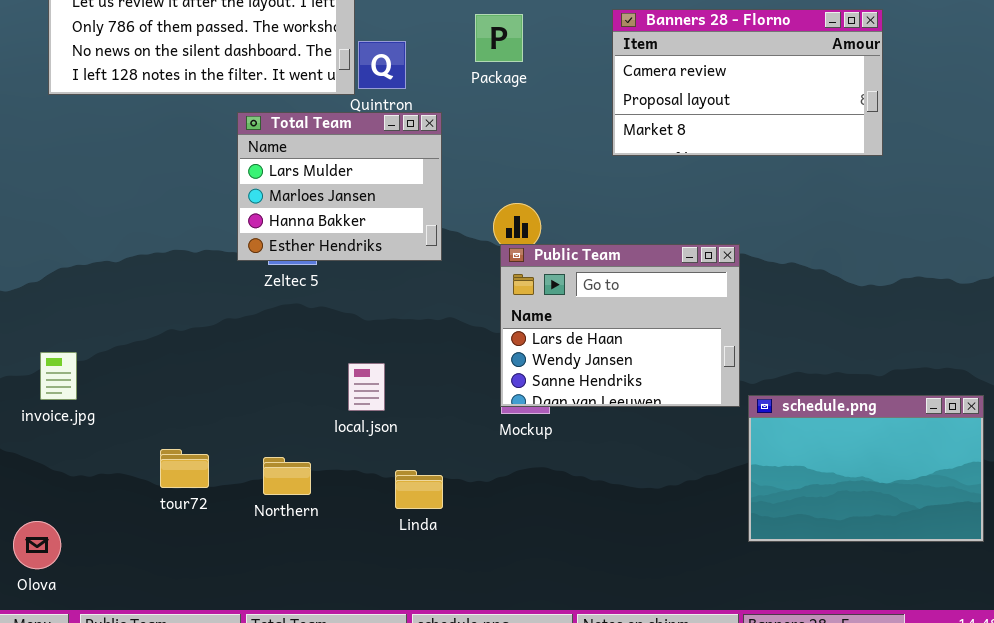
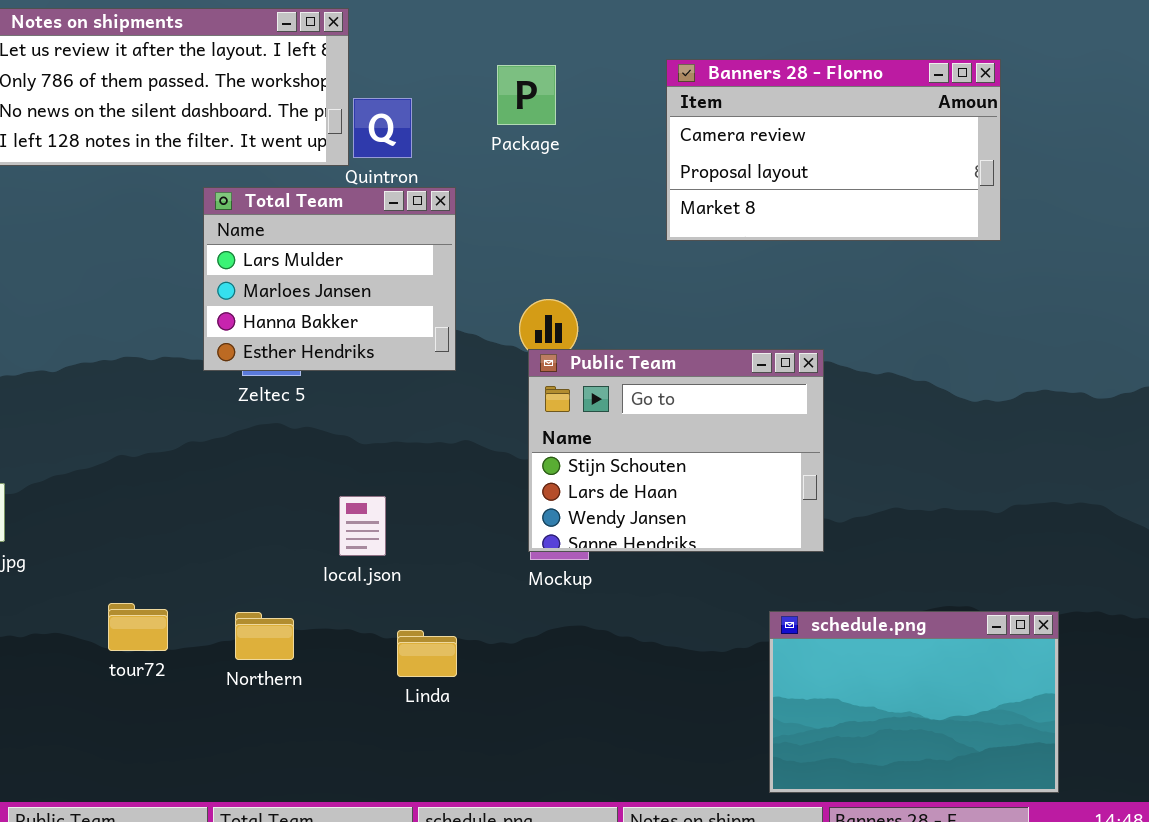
Public Team: [500,244,740,407] -> [528,349,824,552], scrolled up 1 row
schedule.png: [748,395,984,542] -> [769,611,1059,793], moved

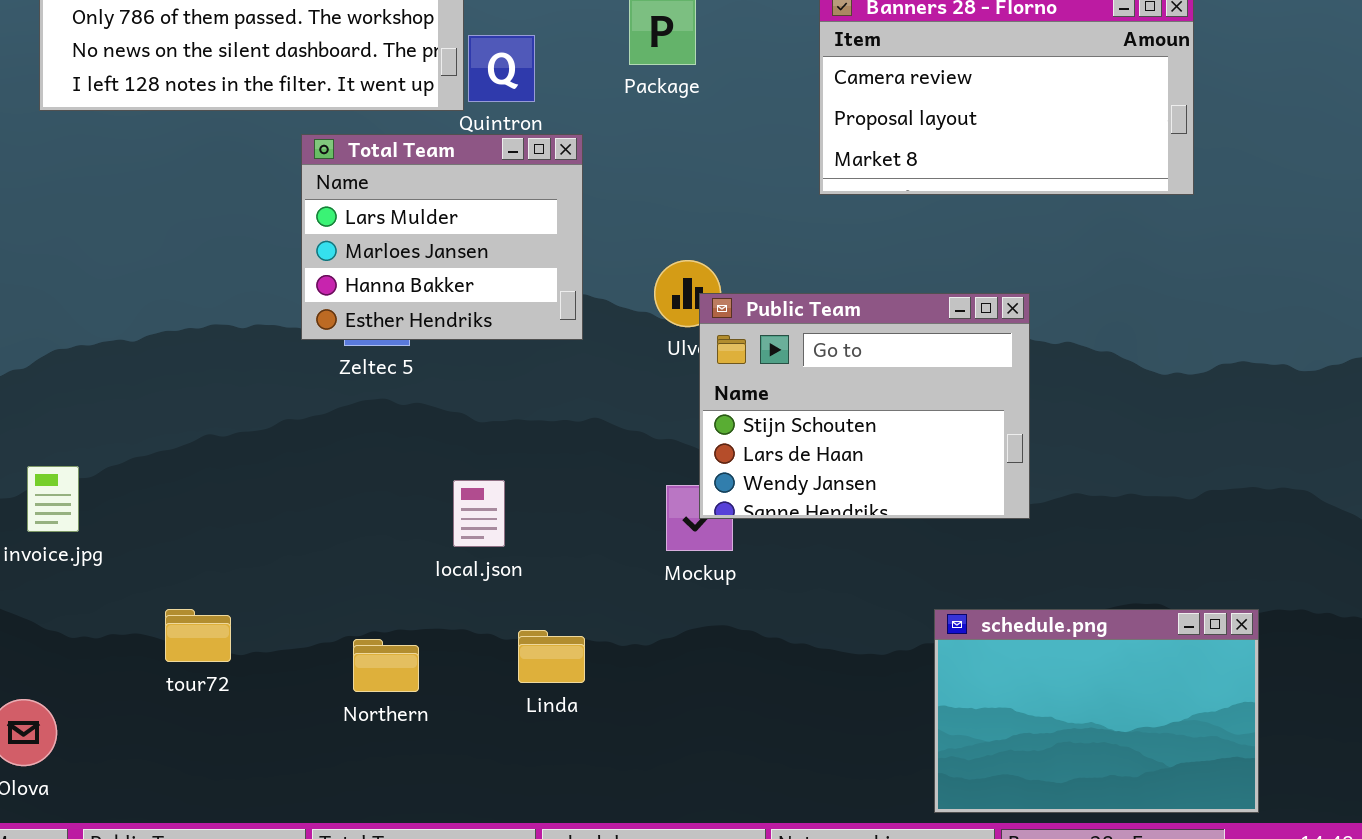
Public Team: [528,349,824,552] -> [699,293,1030,519], moved
tour72: [108,603,168,651] -> [165,609,231,662], moved
Northern: [235,612,294,660] -> [353,639,419,692], moved

